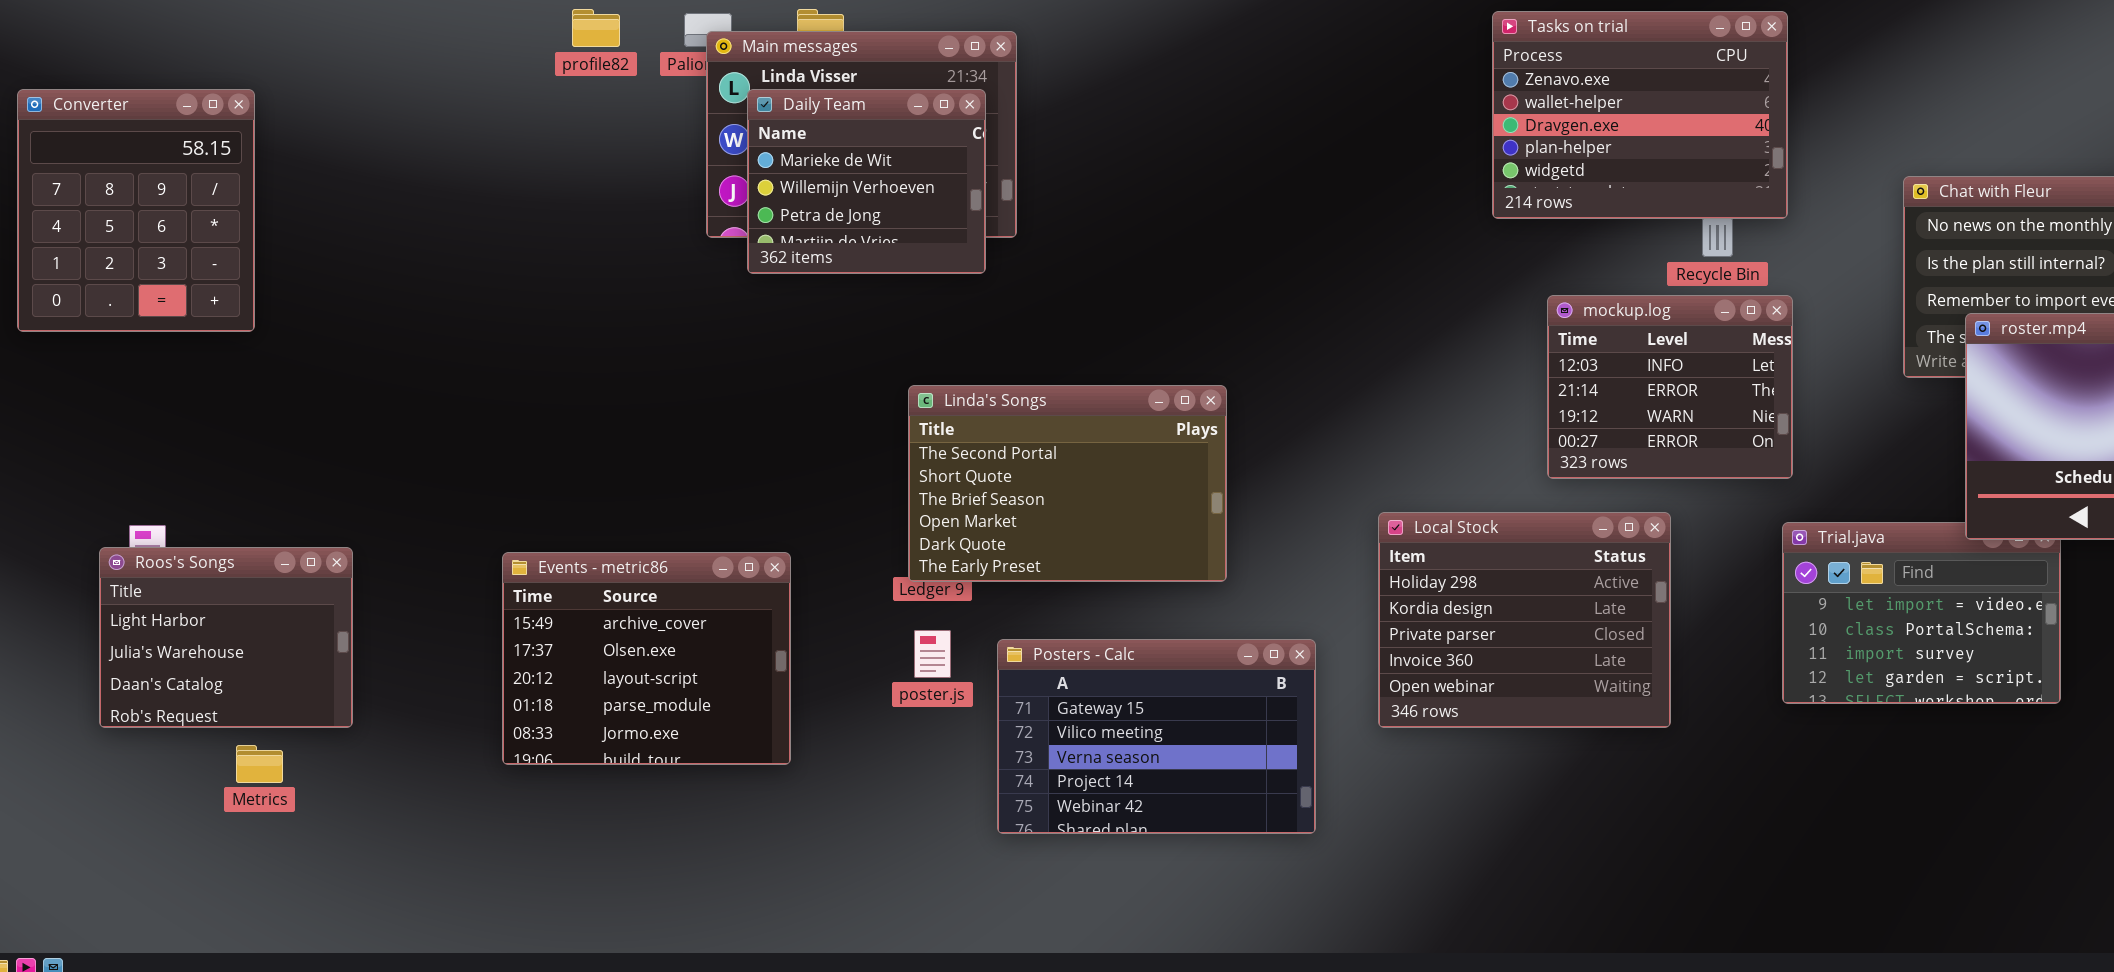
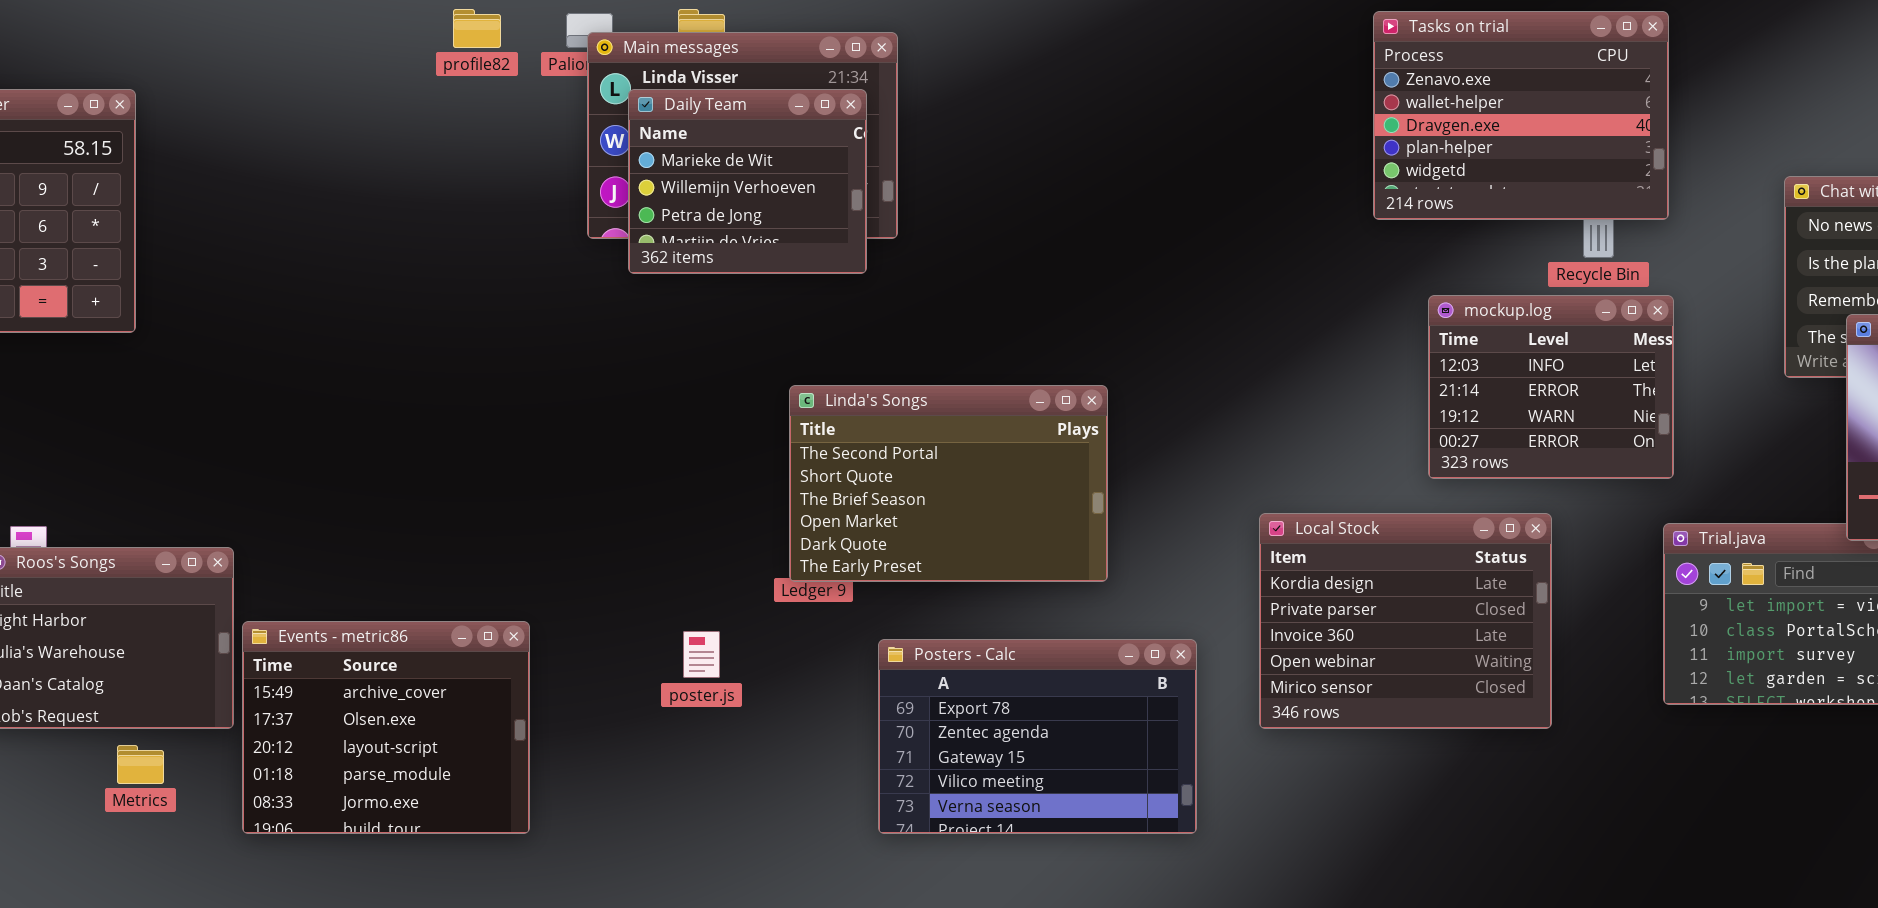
Local Stock: [1378,512,1671,728] -> [1259,513,1552,729], scrolled down 1 row
Events - metric86: [502,552,791,765] -> [242,621,530,834], moved
poster.js: [914,630,951,678] -> [683,631,720,678], moved
Posters - Calc: [997,639,1316,834] -> [878,639,1197,834], scrolled up 2 rows

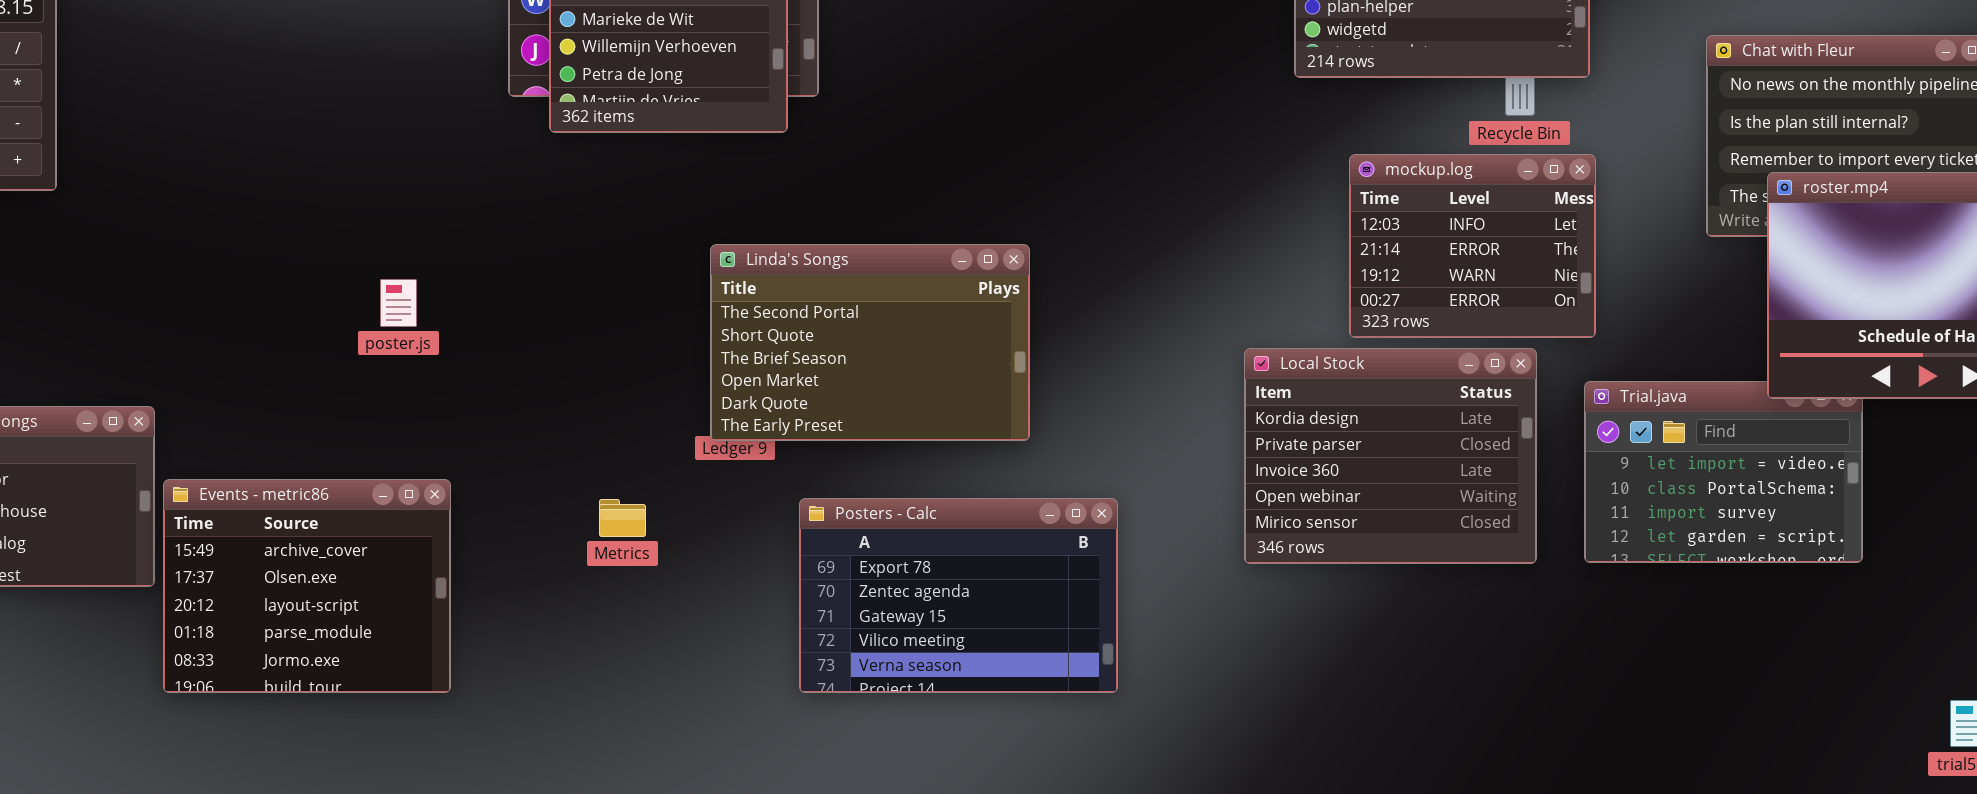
Local Stock: [1259,513,1552,729] -> [1244,348,1537,564], moved
poster.js: [683,631,720,678] -> [380,279,417,327], moved
Metrics: [117,745,164,784] -> [599,499,646,537], moved

